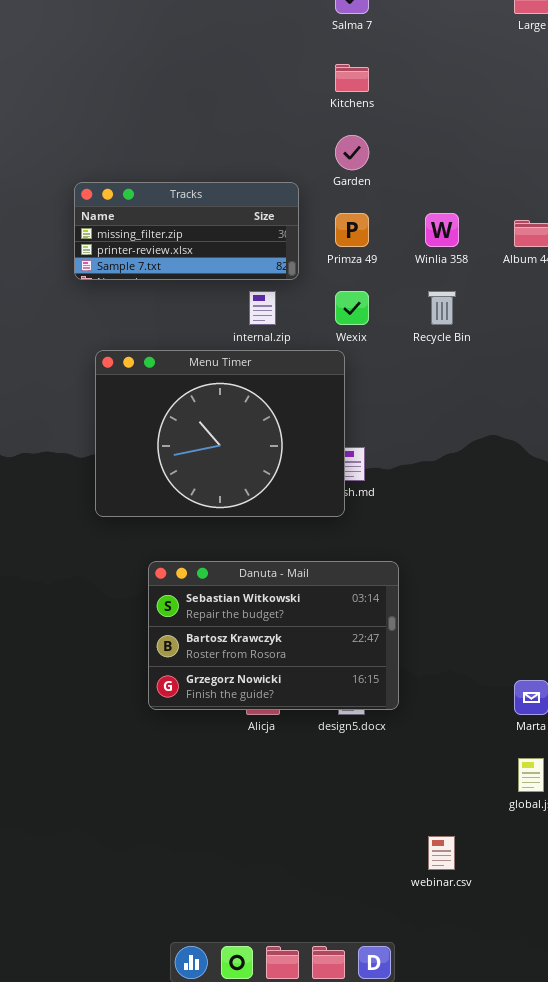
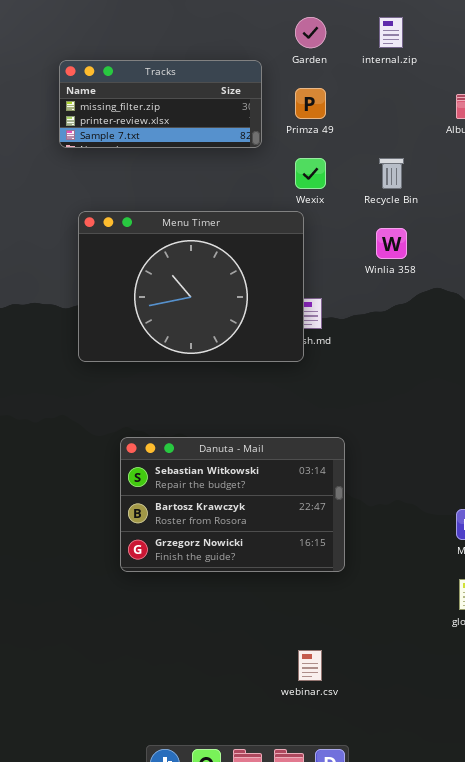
Winlia 358: [425,213,459,247] -> [376,228,407,259], moved
internal.zip: [249,291,276,325] -> [379,17,403,48], moved
Danuta - Mail: [148,561,399,710] -> [120,437,345,572], moved
webinar.csv: [428,836,455,870] -> [298,650,322,681], moved

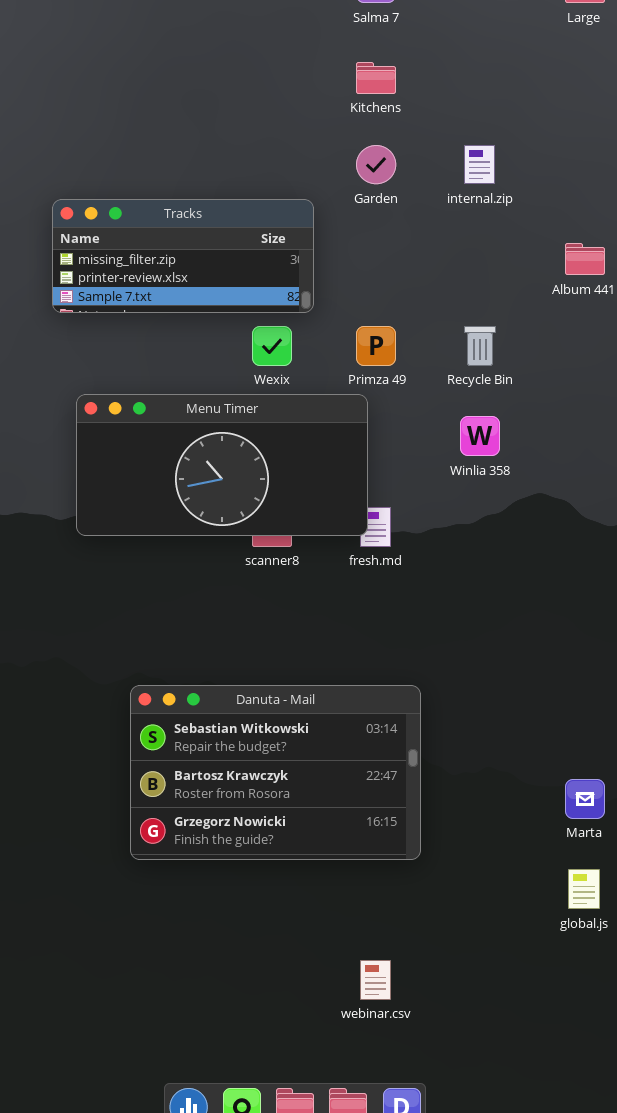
Primza 49: [295,88,326,119] -> [356,326,396,366], moved
Wexix: [295,158,326,189] -> [252,326,292,366], moved
Menu Timer: [78,211,304,362] -> [76,394,368,536], resized

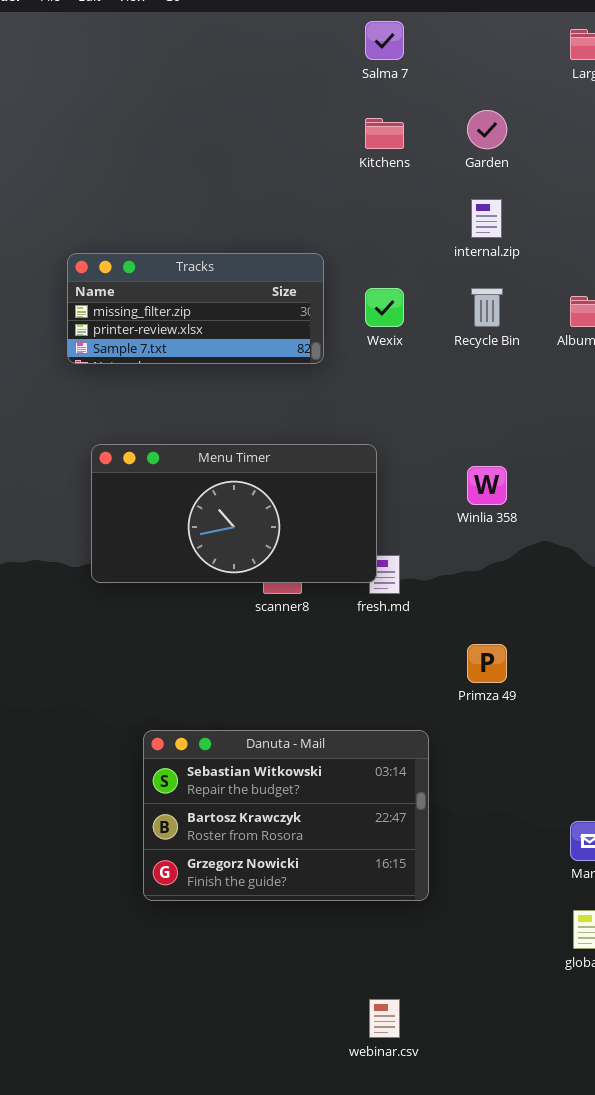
Garden: [356,145,396,184] -> [467,110,507,149], moved
Wexix: [252,326,292,366] -> [365,288,404,327], moved
Primza 49: [356,326,396,366] -> [467,644,507,683], moved
Recycle Bin: [464,326,496,366] -> [471,288,503,327], moved

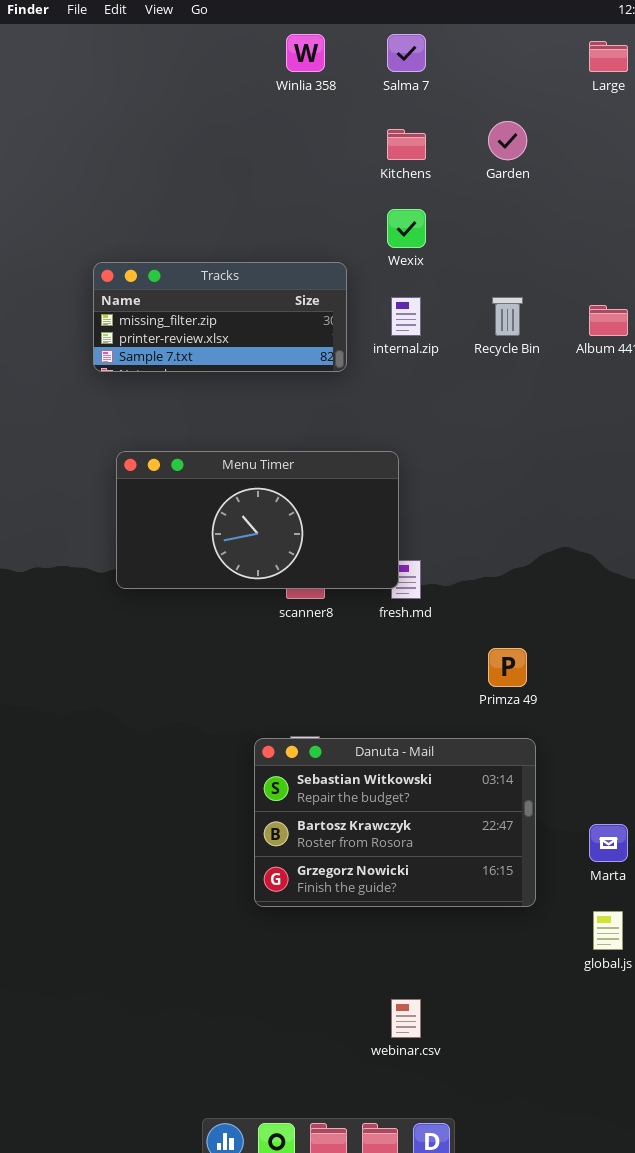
internal.zip: [471,199,502,238] -> [391,297,421,336], moved
Wexix: [365,288,404,327] -> [387,209,426,248], moved
Winlia 358: [467,466,507,505] -> [286,34,325,72], moved
Danuta - Mail: [143,730,429,901] -> [254,738,536,907], moved

